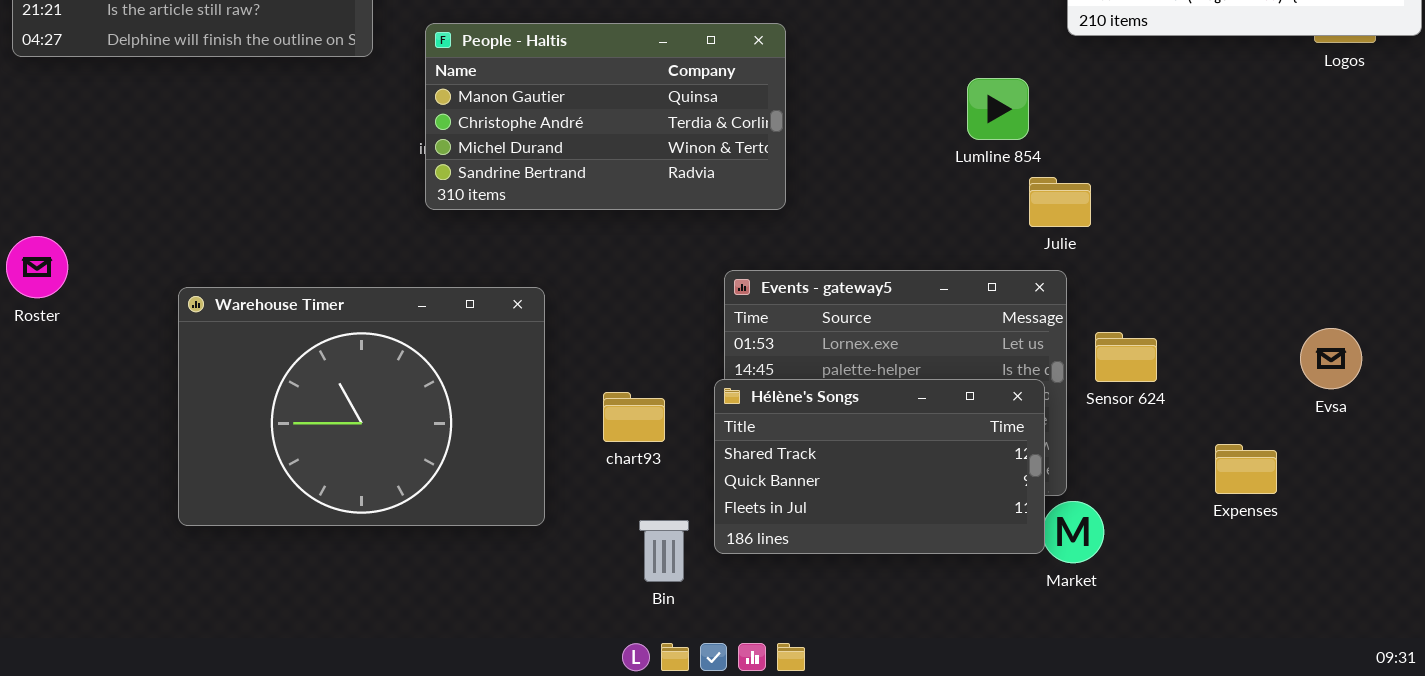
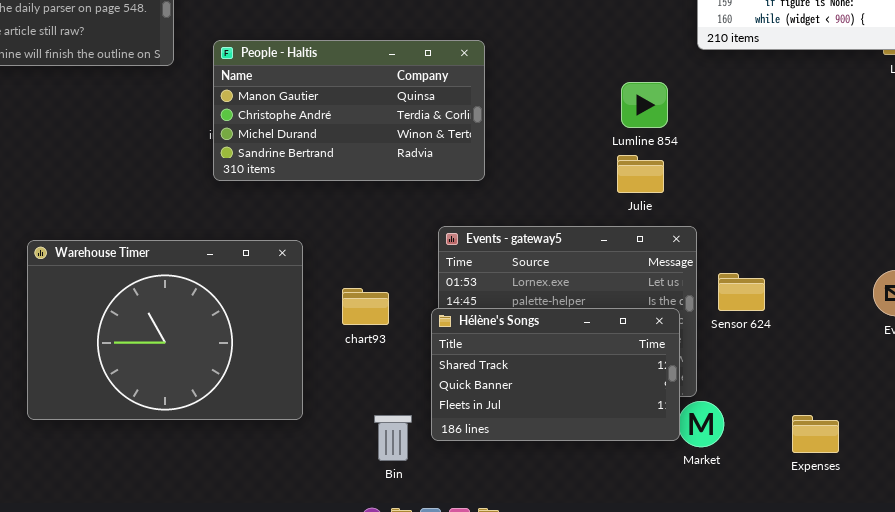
Julie: [1029,177,1091,227] -> [617,155,664,193], moved
chart93: [603,392,665,442] -> [342,288,389,325], moved
Expenses: [1215,444,1277,494] -> [792,415,839,453], moved

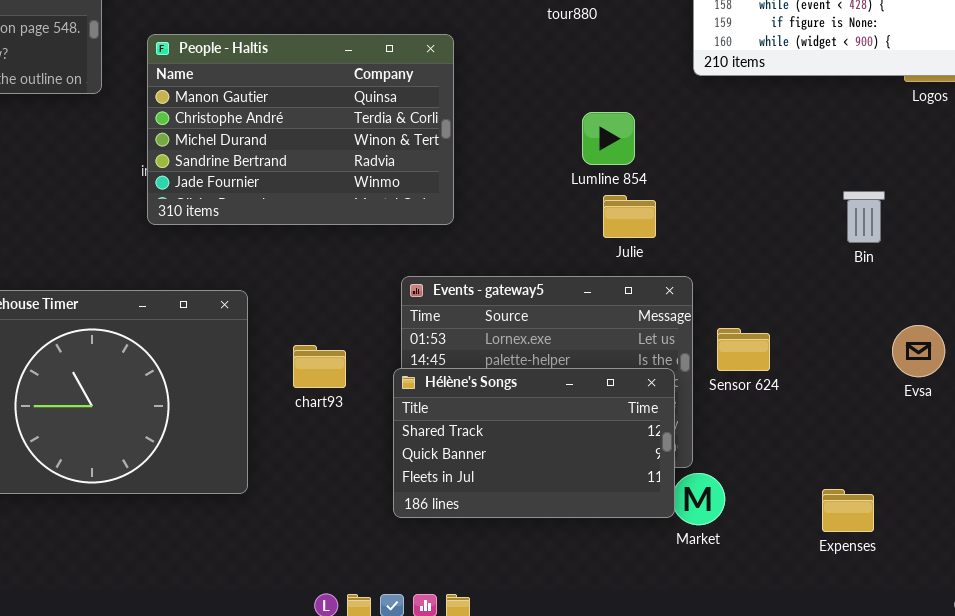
People - Haltis: [213,40,485,181] -> [147,34,454,225], resized
Lumline 854: [621,82,668,128] -> [582,112,635,165], moved
Bin: [374,415,412,461] -> [843,191,885,243], moved
Expenses: [792,415,839,453] -> [822,489,874,532], moved

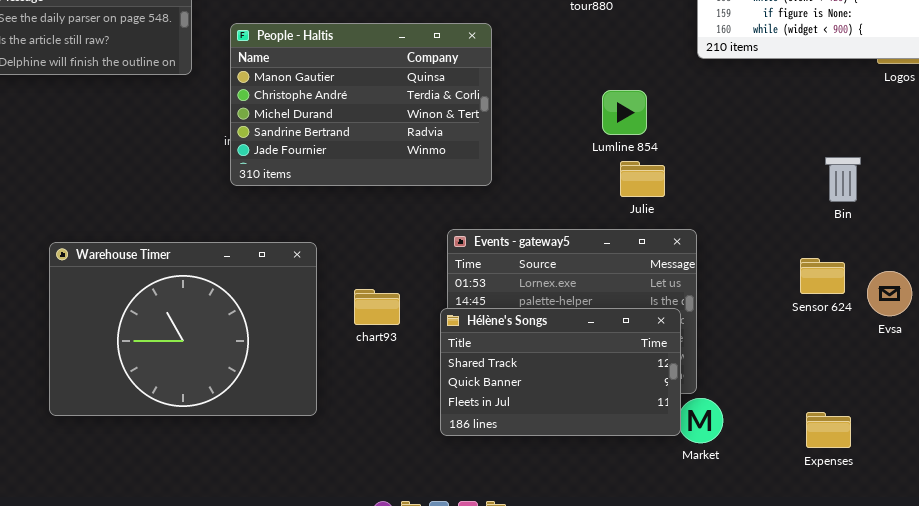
Sensor 624: [717,328,770,371] -> [800,258,845,294], moved

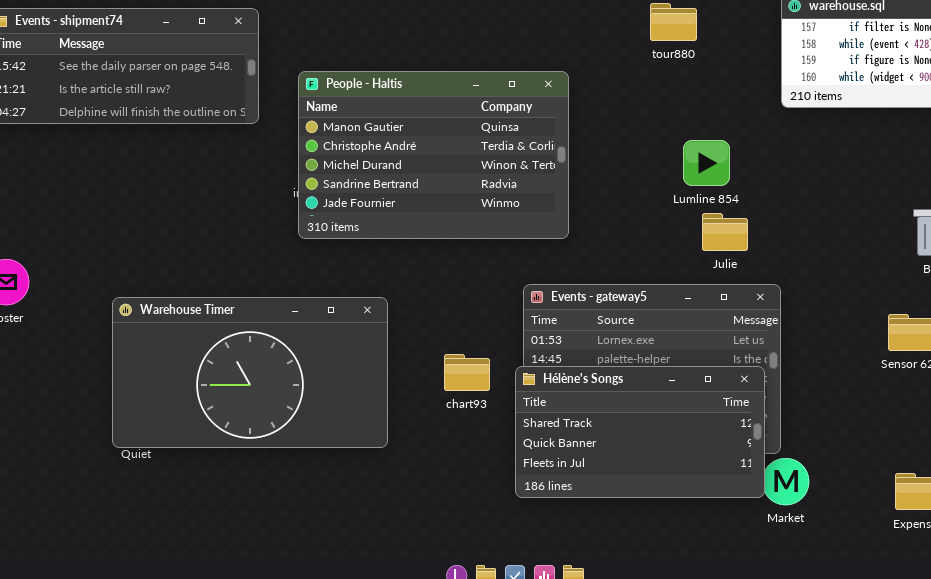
Warehouse Timer: [49,242,317,416] -> [112,297,388,448], resized
chart93: [354,289,400,325] -> [444,354,490,391], moved

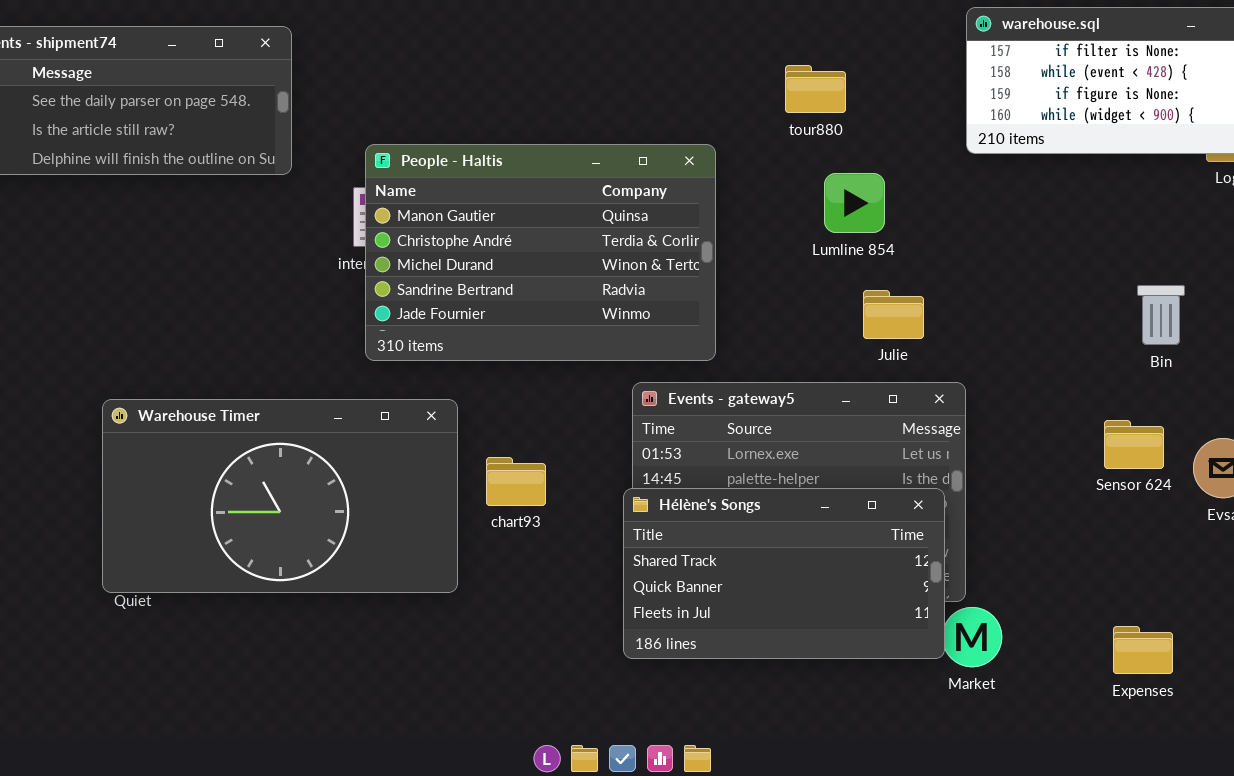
tour880: [650,3,697,41] -> [785,65,846,113], moved
People - Haltis: [298,71,569,239] -> [365,144,716,361], moved
Lumline 854: [683,140,730,186] -> [824,173,885,233], moved
chart93: [444,354,490,391] -> [486,457,546,506], moved

